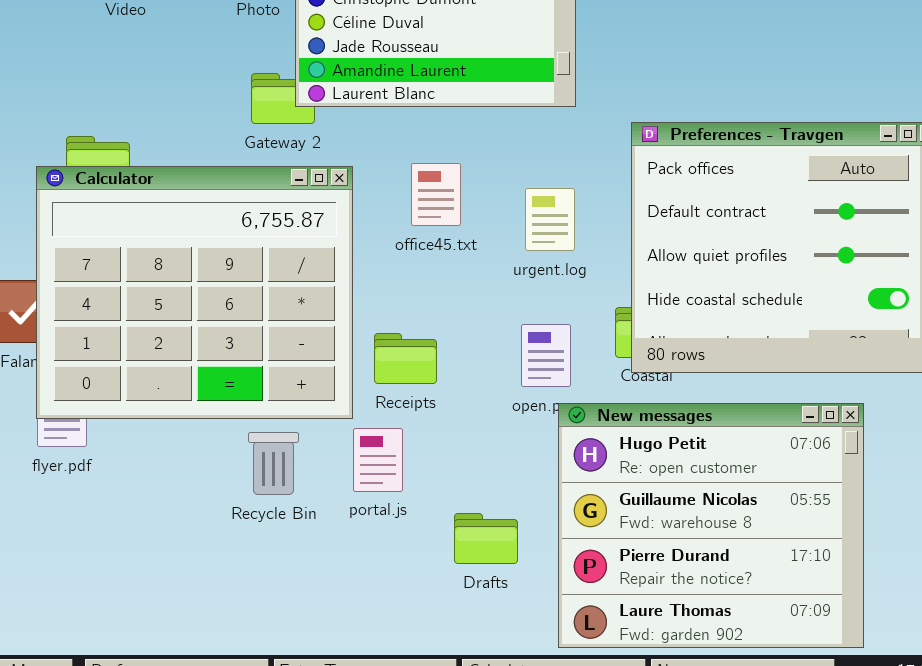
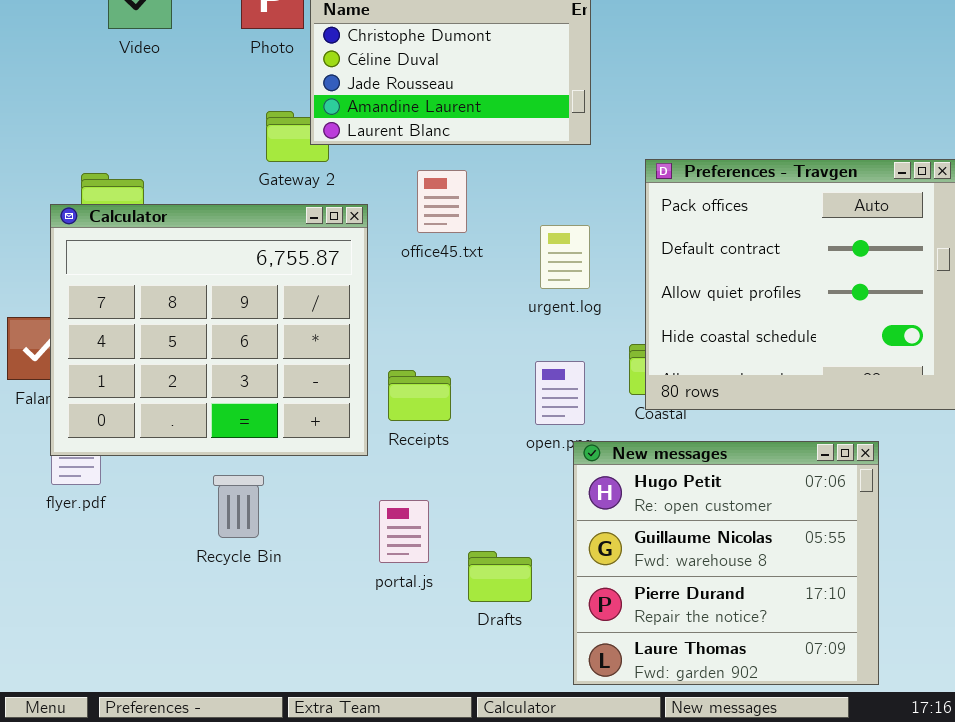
office45.txt: [411,163,461,226] -> [417,170,467,233], moved
portal.js: [353,428,403,492] -> [379,500,429,563], moved
Recycle Bin: [248,432,299,495] -> [213,475,264,538], moved

